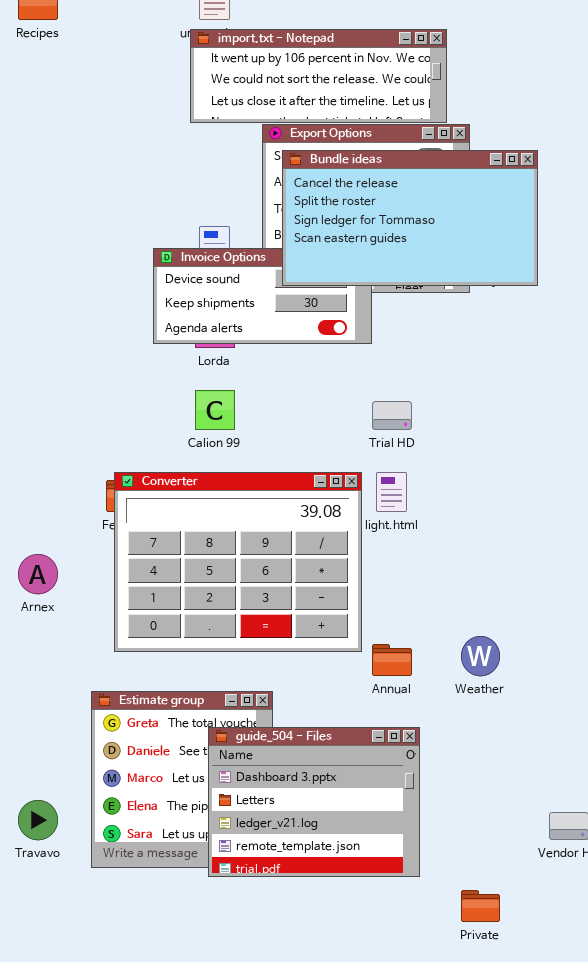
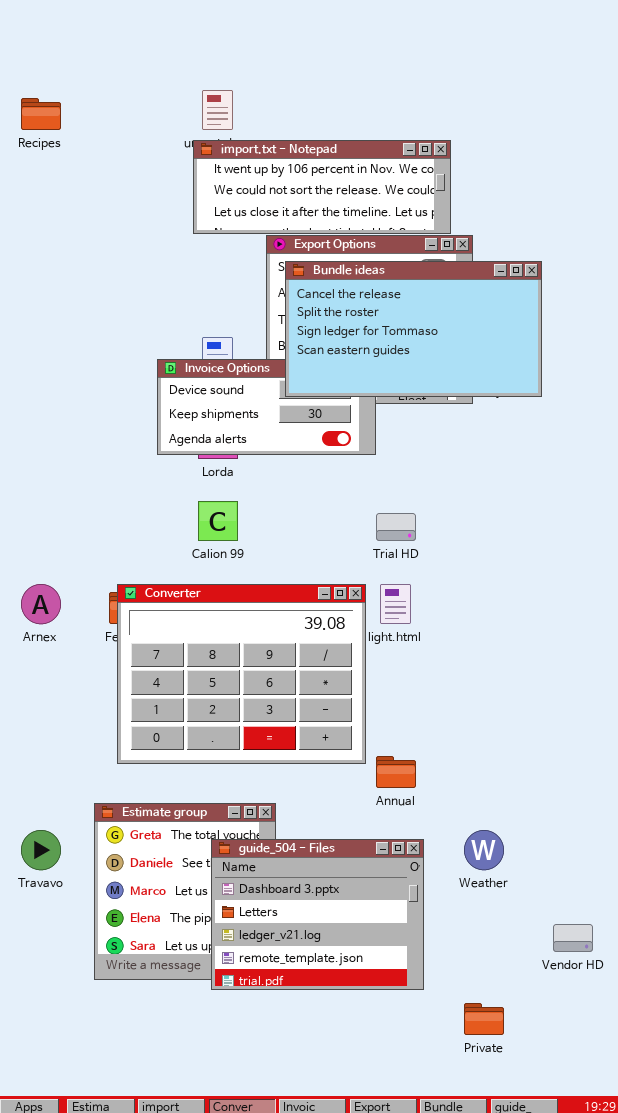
Arnex: [18,554,58,594] -> [21,584,61,624], moved
Weather: [461,636,500,676] -> [464,830,504,870], moved
Travavo: [18,800,58,840] -> [21,830,61,870], moved

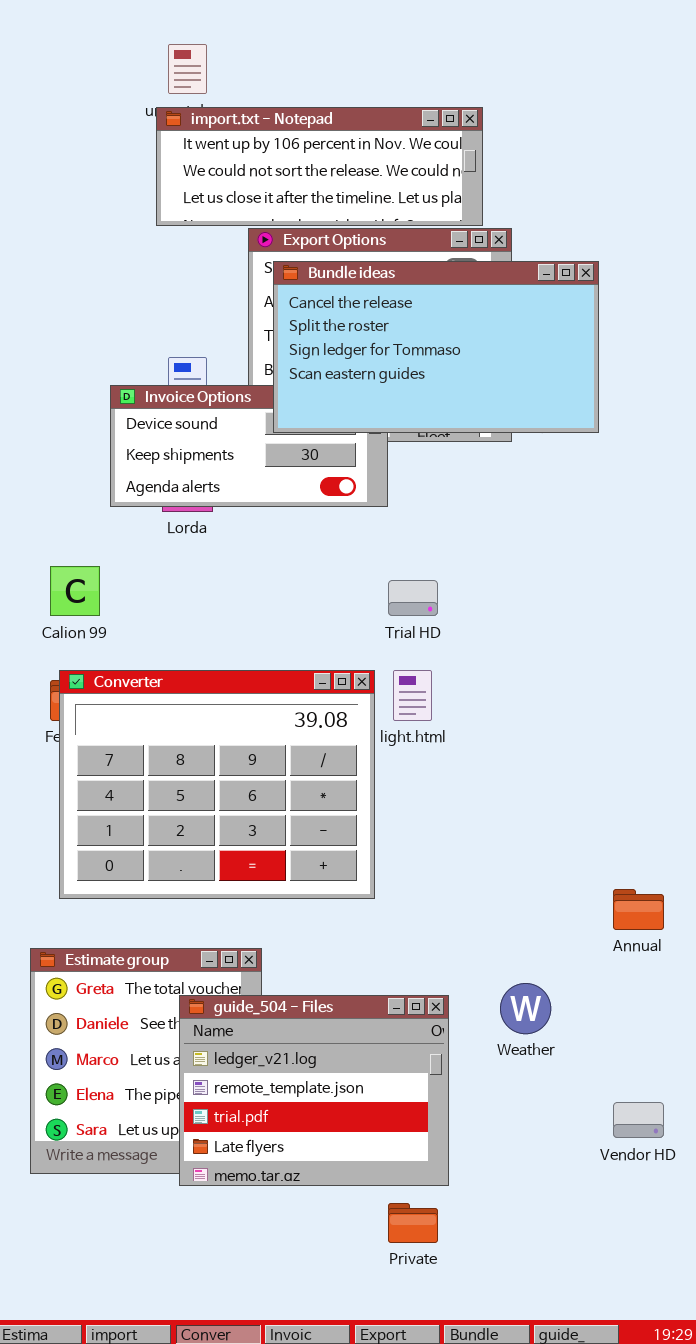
Calion 99: [198,501,238,541] -> [50,566,100,616], moved
Annual: [376,756,416,788] -> [613,889,664,930], moved
guide_504 - Files: [211,839,424,990] -> [179,995,449,1186], scrolled down 2 rows
Private: [464,1003,504,1035] -> [388,1203,438,1243], moved

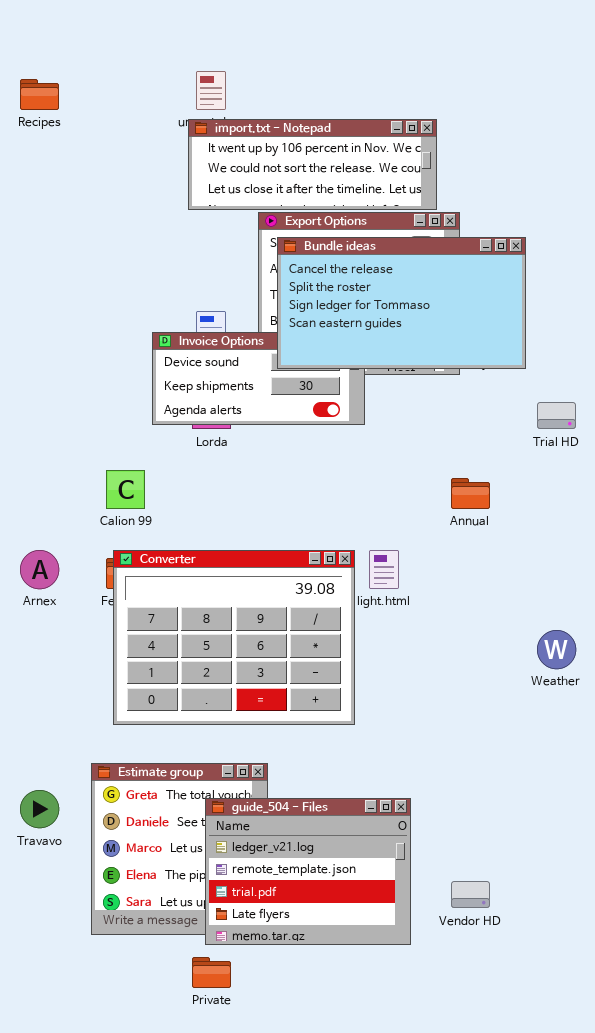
Trial HD: [388,580,438,616] -> [537,402,576,429], moved
Annual: [613,889,664,930] -> [451,478,490,509], moved
Weather: [500,983,551,1034] -> [537,630,576,669], moved
Vendor HD: [613,1102,664,1138] -> [451,881,490,908], moved
Private: [388,1203,438,1243] -> [192,957,231,988], moved

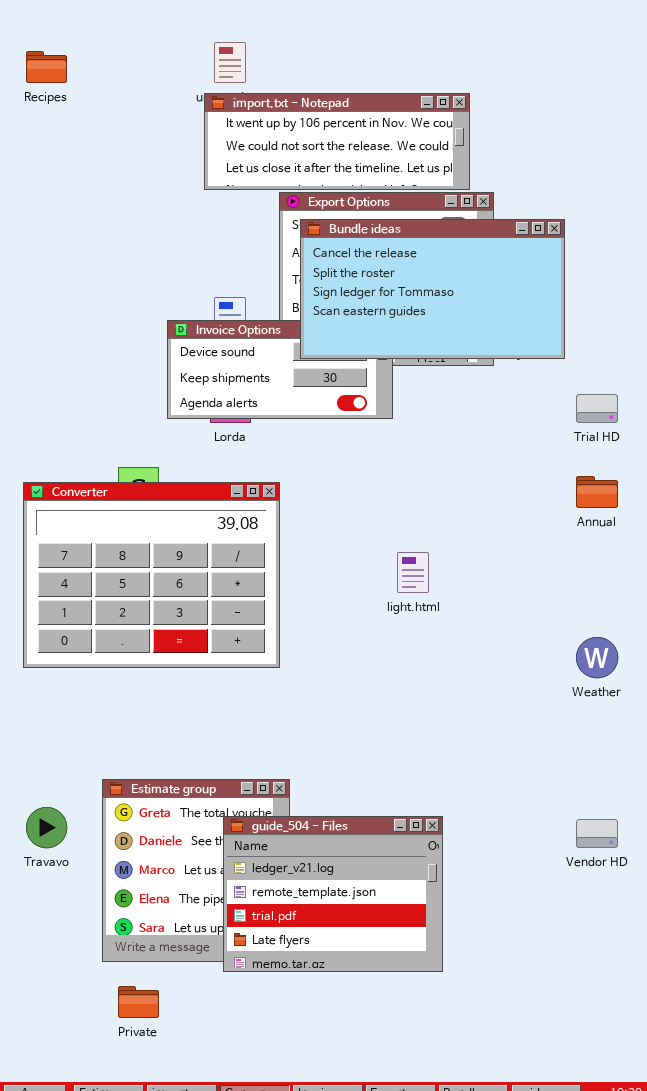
Annual: [451,478,490,509] -> [576,476,618,508], moved
Converter: [113,550,355,725] -> [23,482,280,668], moved
Vendor HD: [451,881,490,908] -> [576,819,618,848], moved
Private: [192,957,231,988] -> [118,986,159,1018], moved

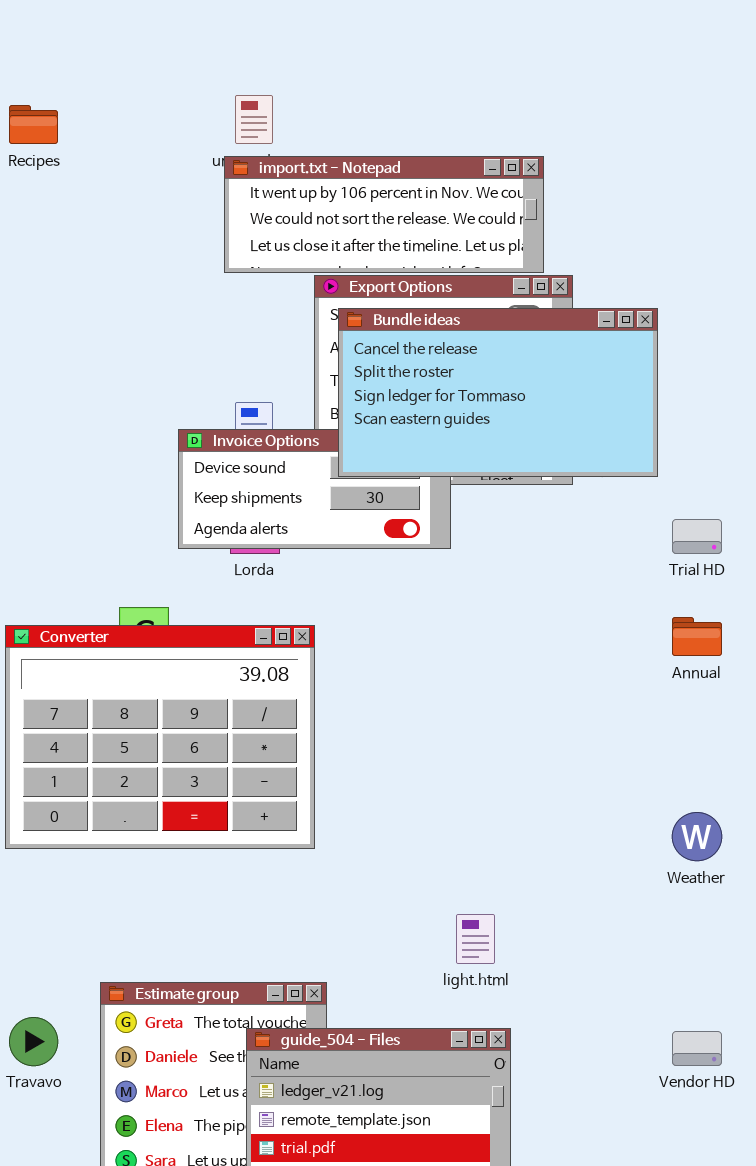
light.html: [397,552,429,593] -> [456,914,495,964], moved

